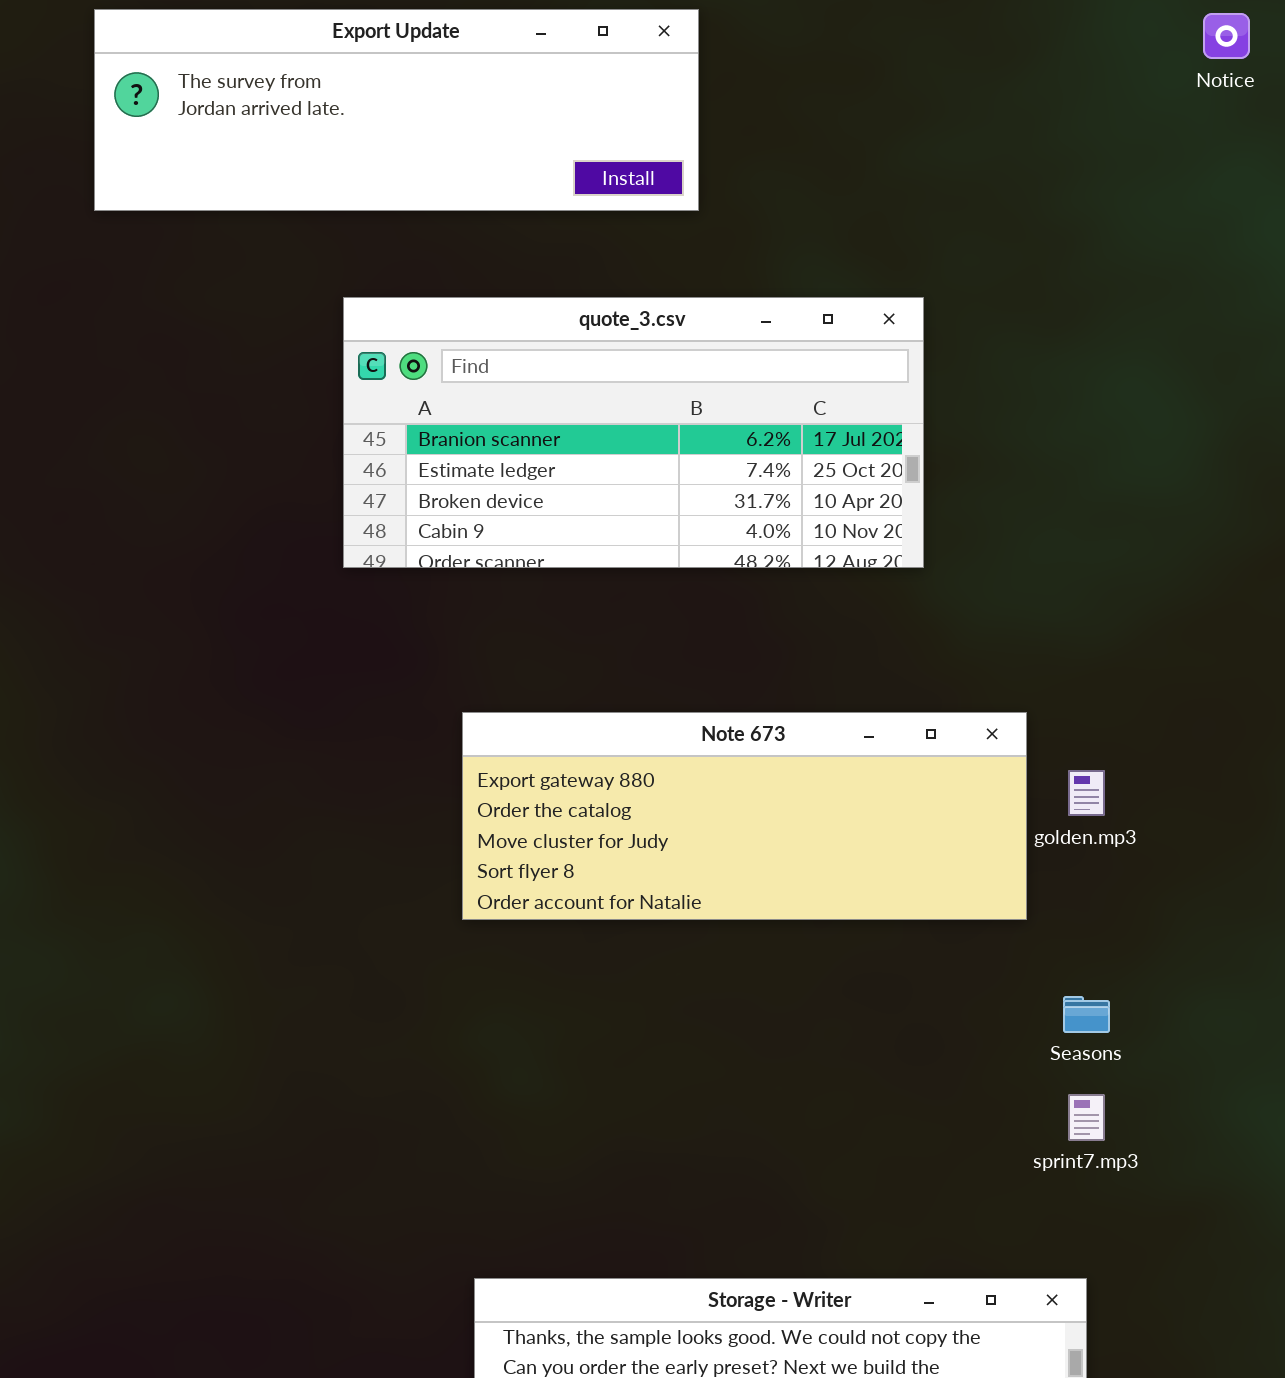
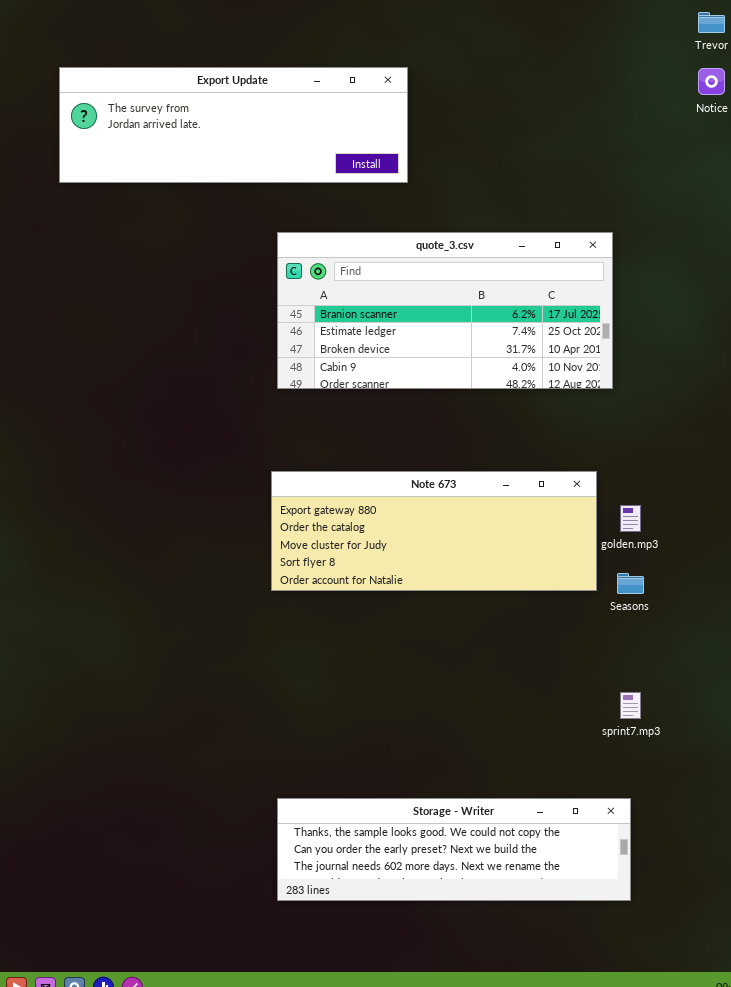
quote_3.csv: [343,297,924,568] -> [277,232,613,389], moved
Seasons: [1063,996,1110,1033] -> [617,573,644,594], moved

